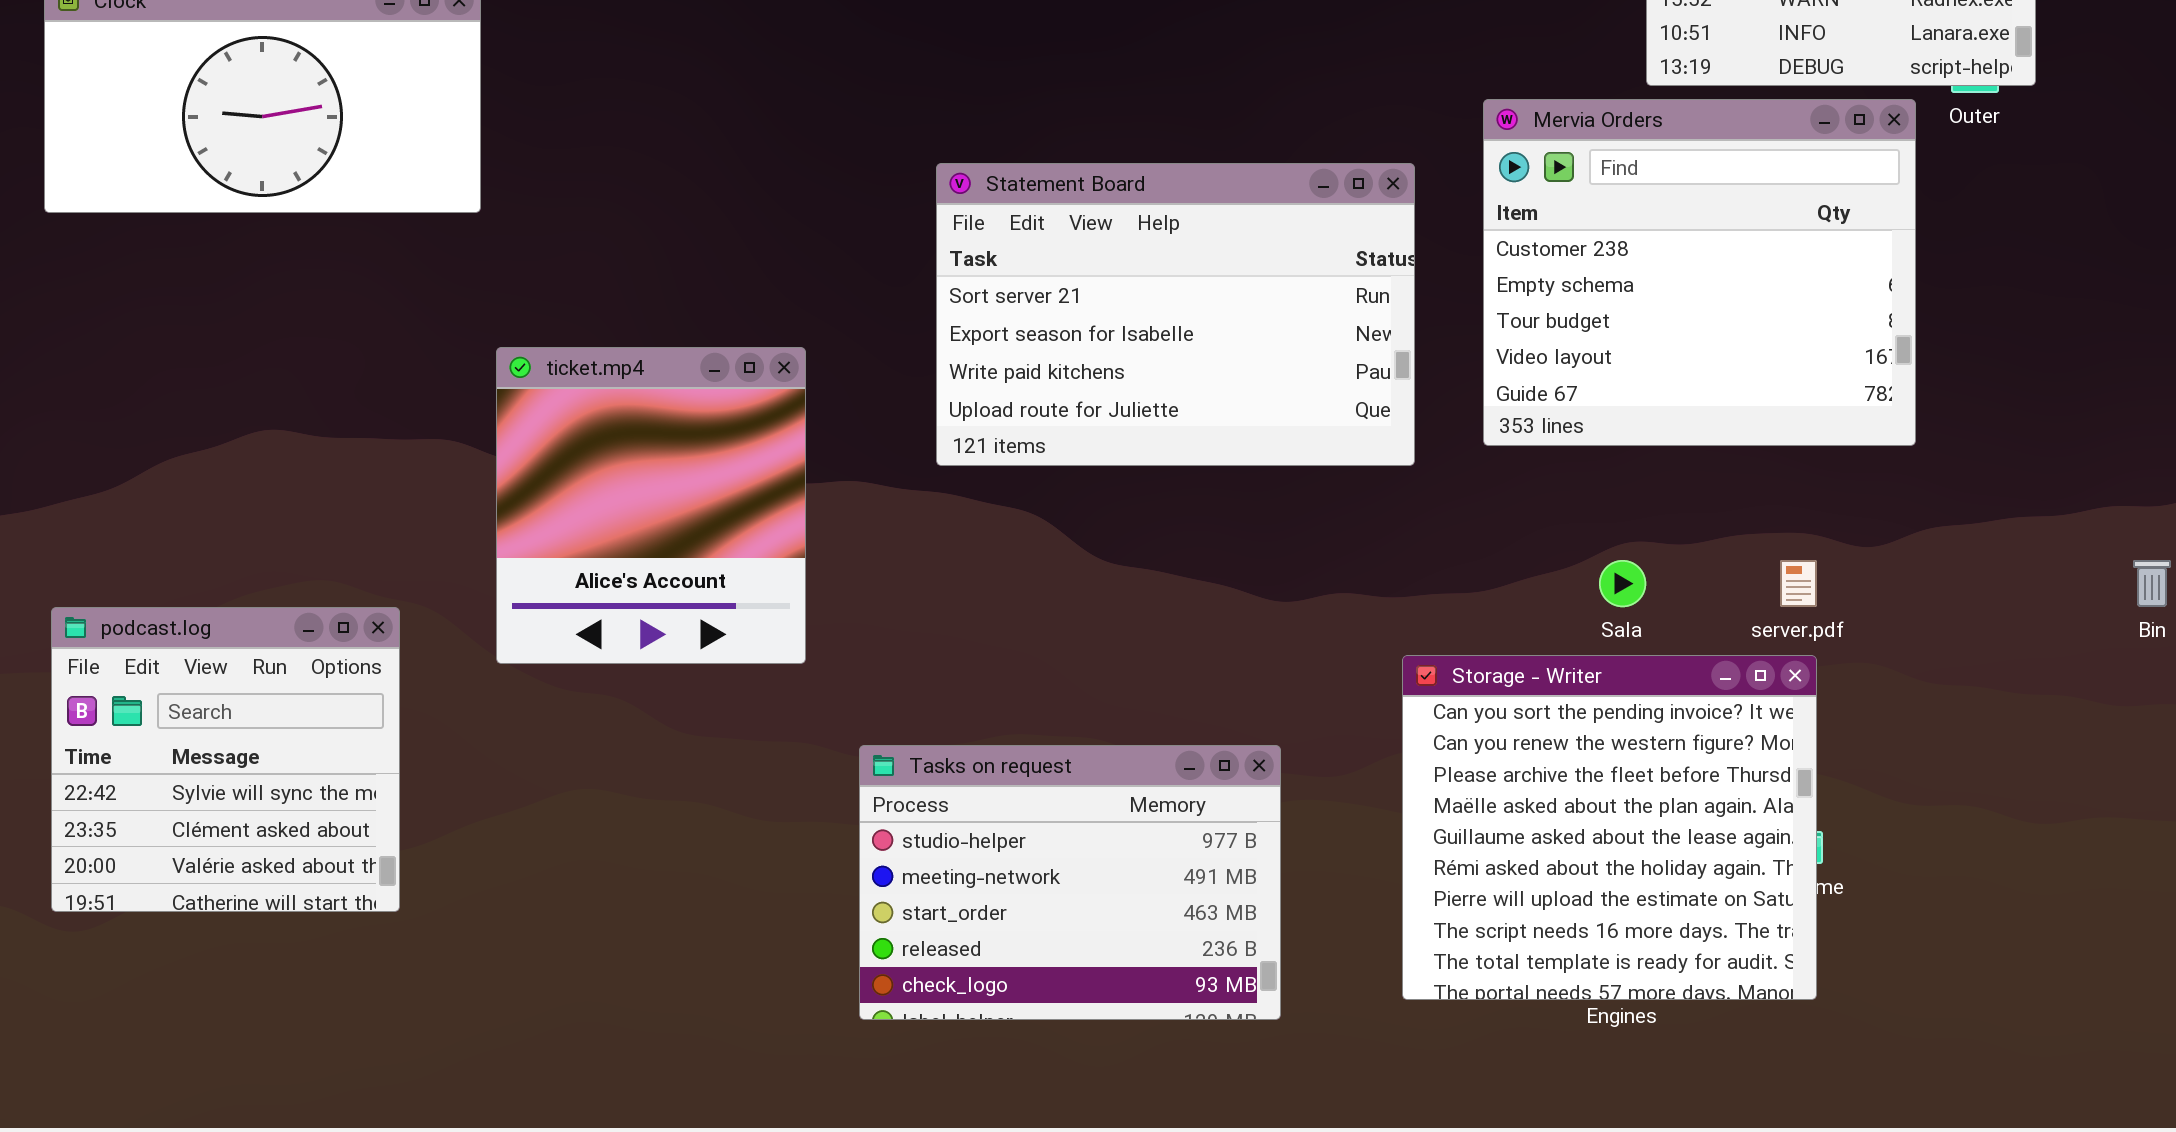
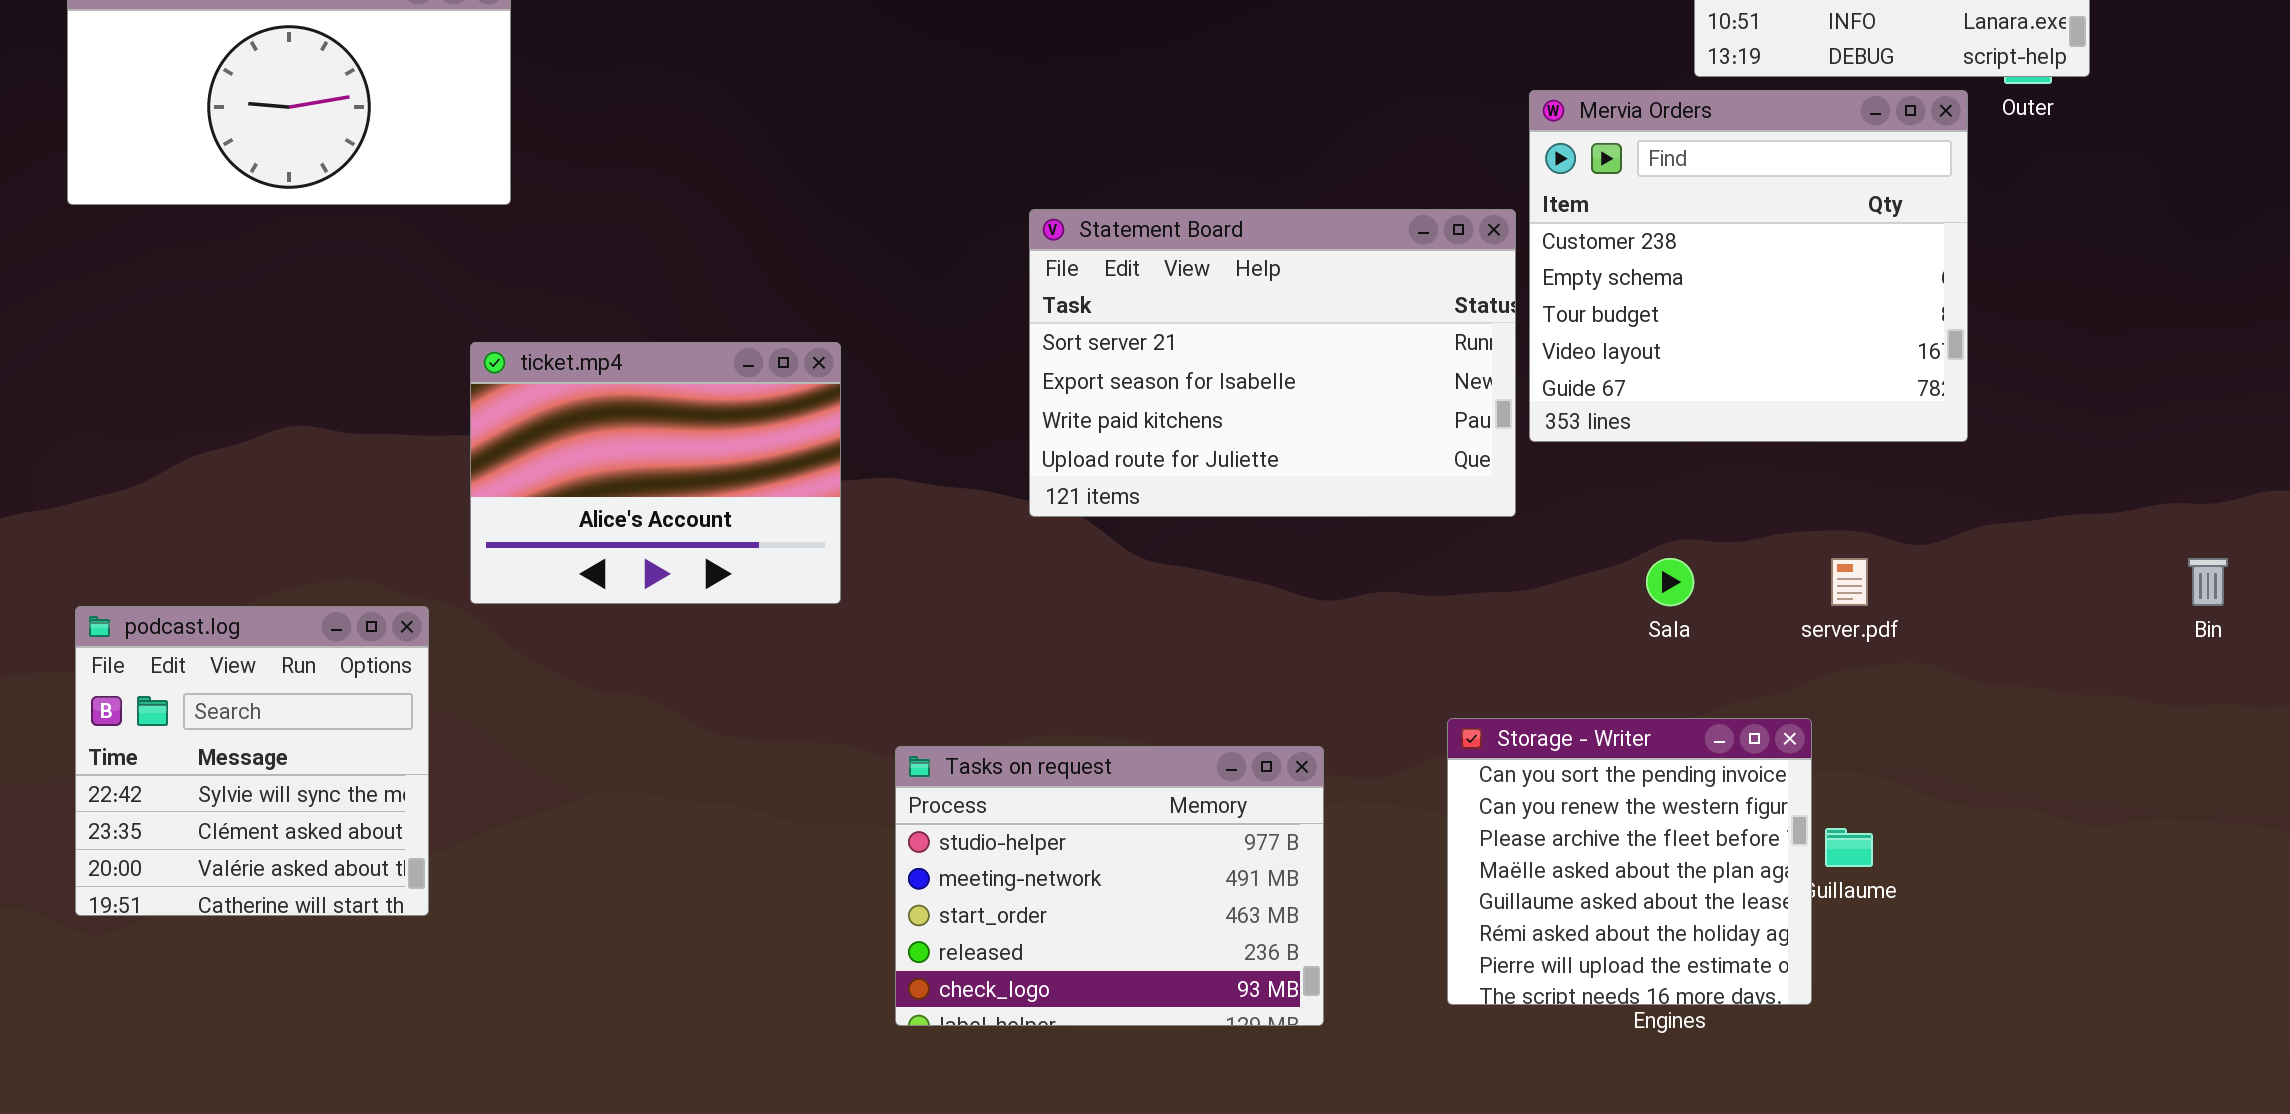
Statement Board: [936,163,1415,466] -> [1029,209,1516,517], moved
ticket.mp4: [496,347,806,664] -> [470,342,841,604], resized
Storage - Writer: [1402,655,1817,1000] -> [1447,718,1812,1005], resized

